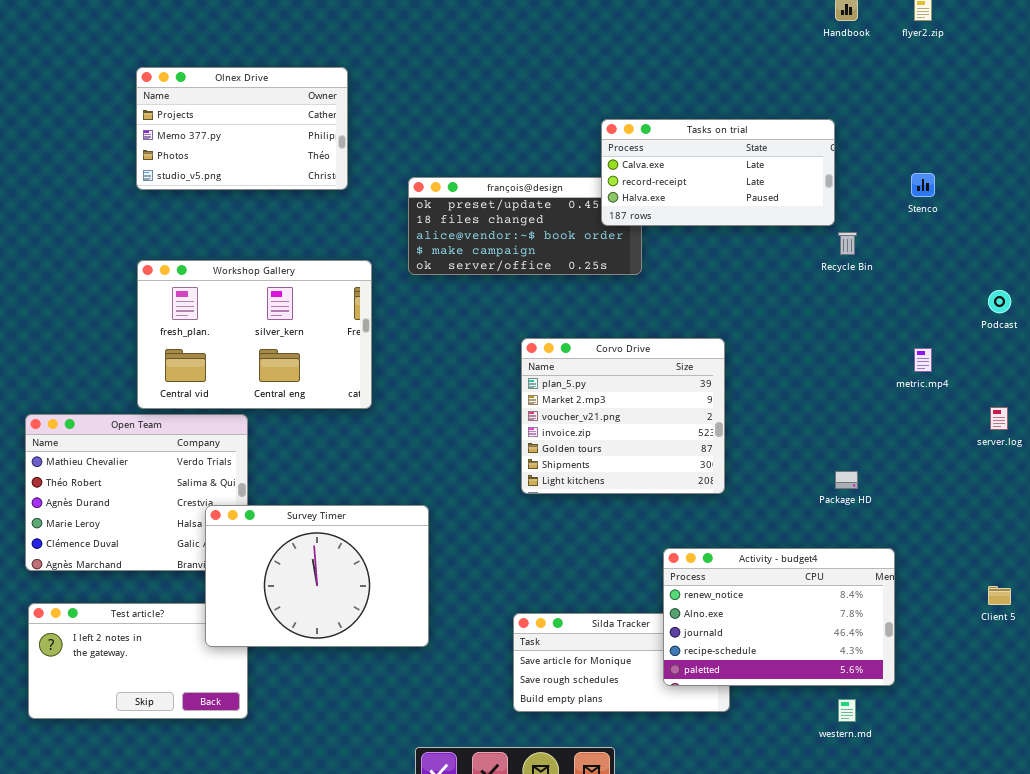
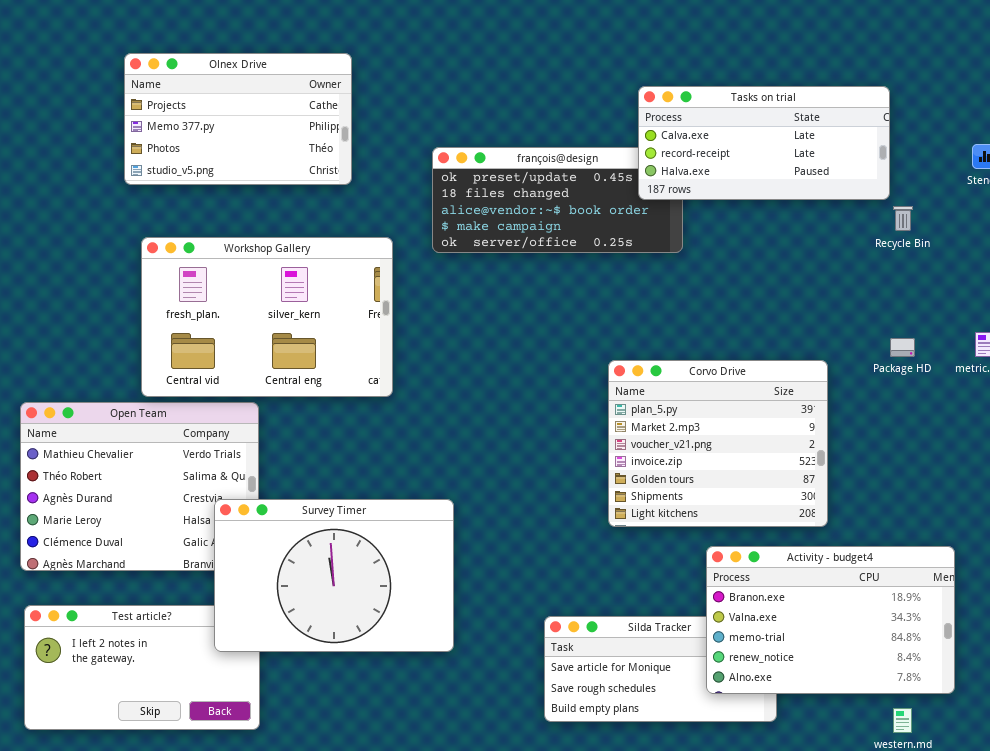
Olnex Drive: [136,67,348,190] -> [124,53,352,185], moved
Corvo Drive: [521,338,725,494] -> [608,360,828,527], moved
Package HD: [835,471,858,489] -> [890,338,915,357], moved
Activity - budget4: [663,548,895,686] -> [706,546,955,694], scrolled up 3 rows

